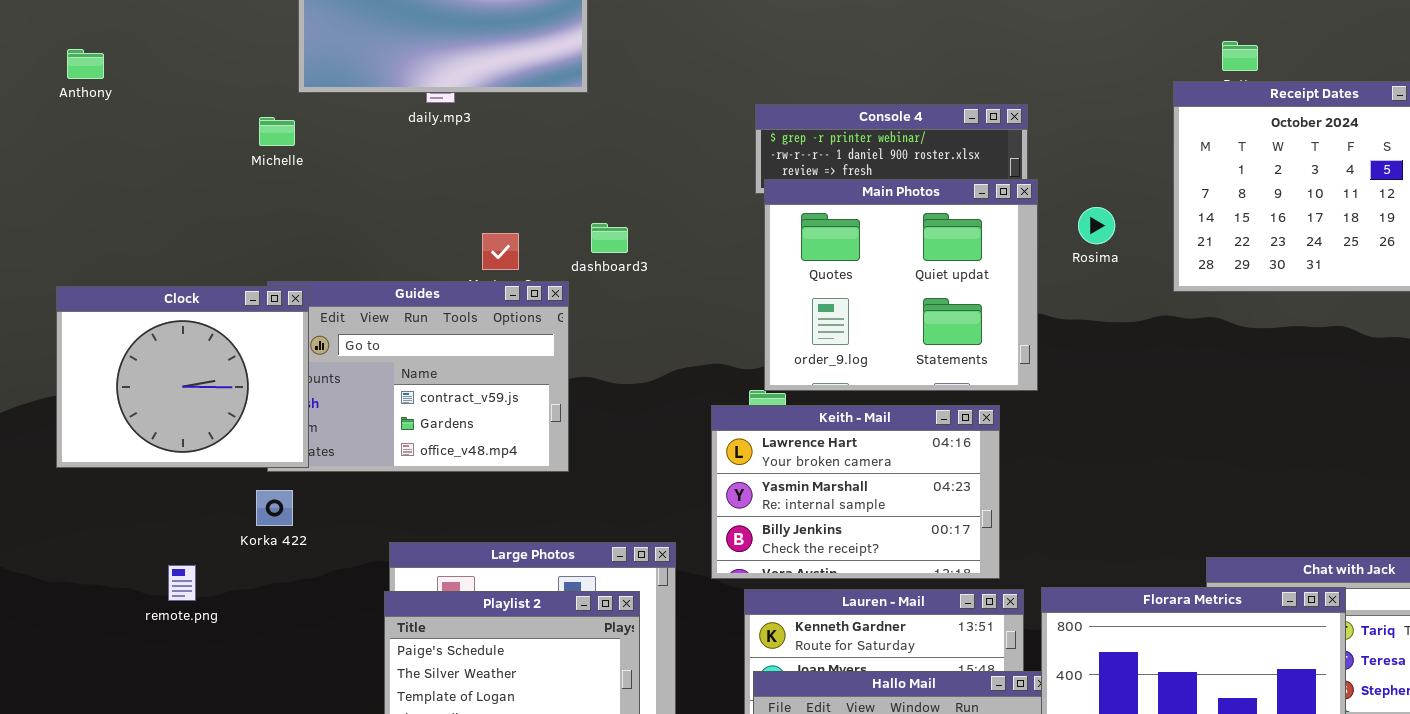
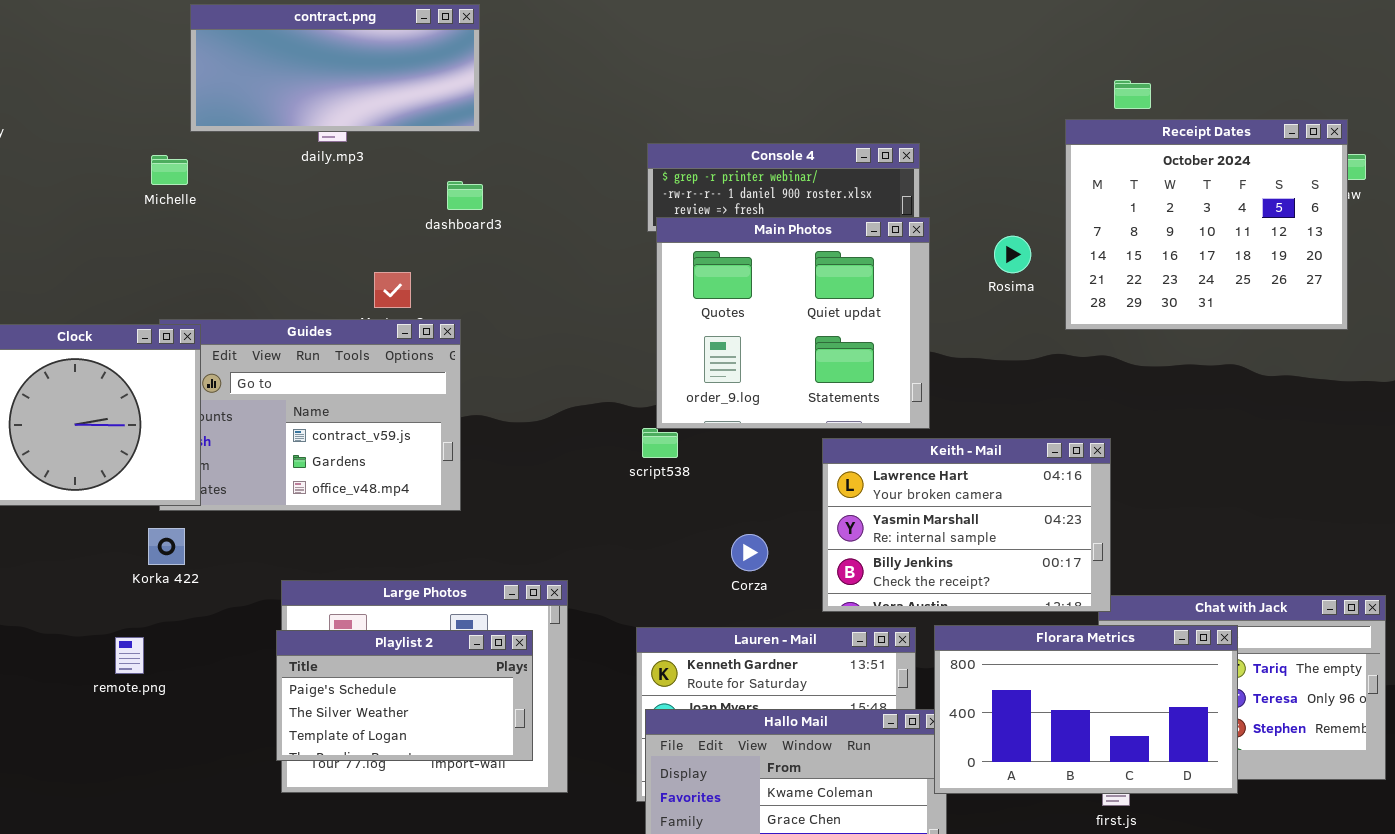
Rosima: [1078,207,1115,244] -> [994,236,1031,273], moved
dashboard3: [591,223,628,253] -> [447,181,483,210], moved
Keith - Mail: [711,405,1000,579] -> [822,438,1111,612], moved
remote.png: [168,565,196,601] -> [115,637,144,674], moved

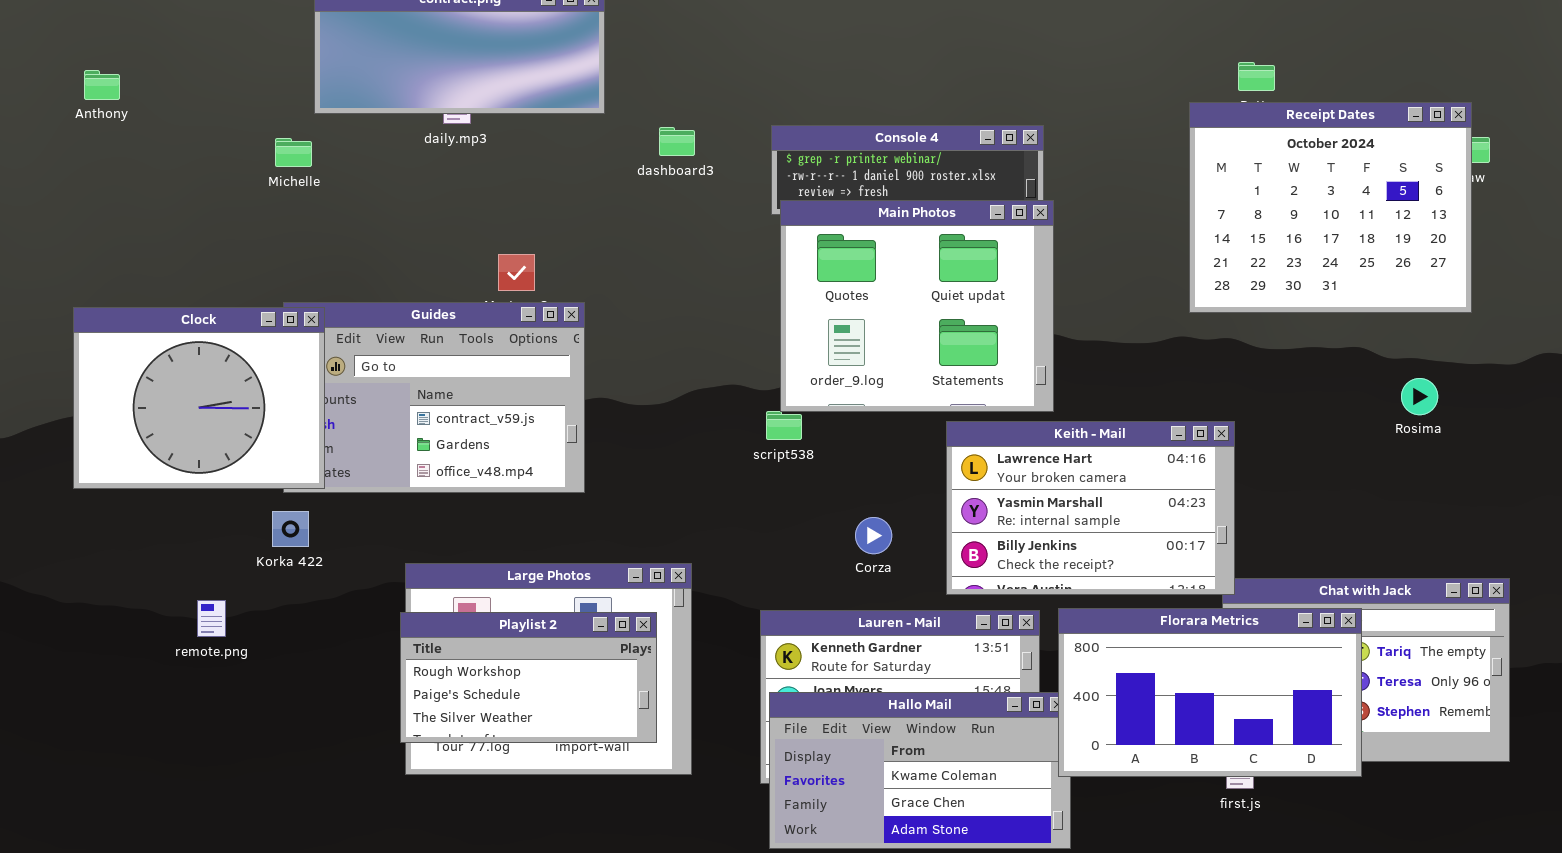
dashboard3: [447,181,483,210] -> [659,127,695,156], moved
Rosima: [994,236,1031,273] -> [1401,378,1438,415], moved
Playlist 2: [276,630,533,761] -> [400,612,657,743], scrolled up 1 row
remote.png: [115,637,144,674] -> [197,600,226,637], moved

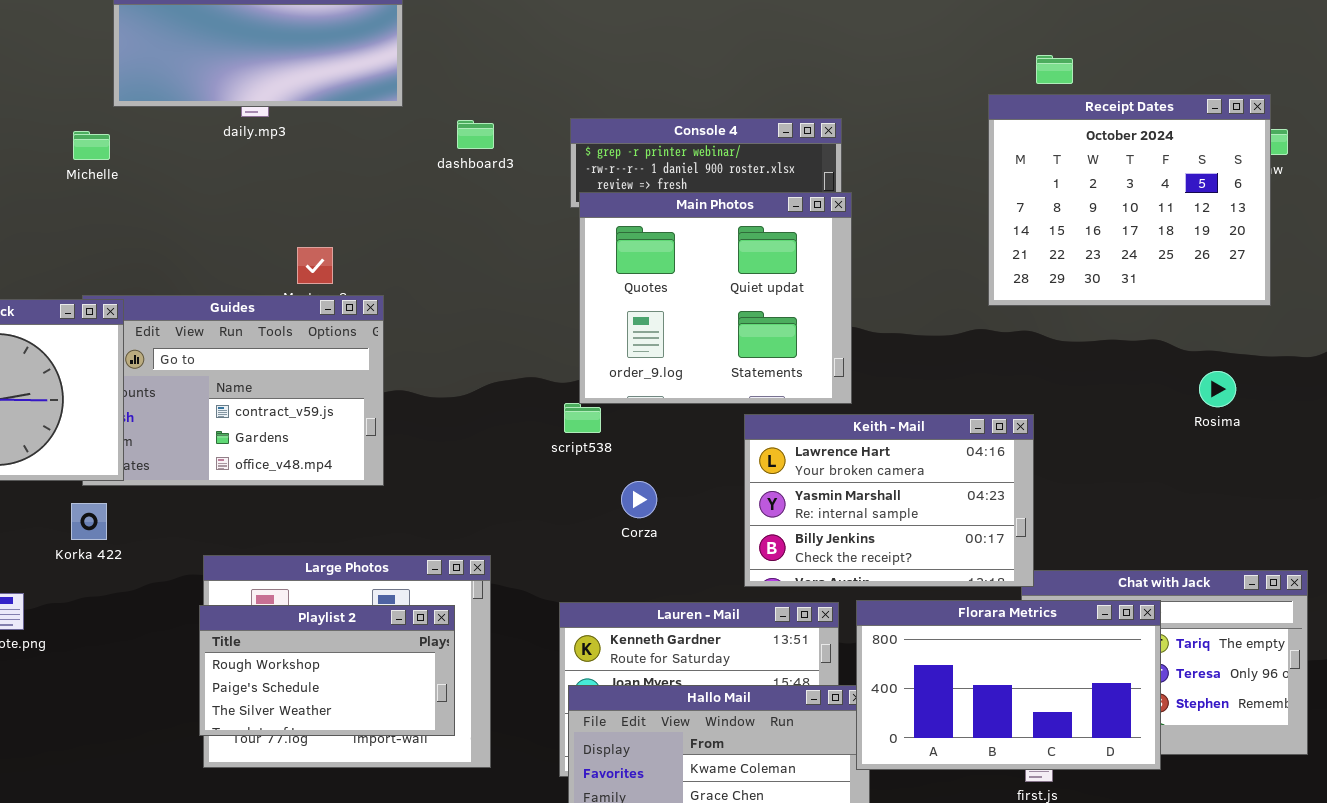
Corza: [855,517,892,554] -> [621,481,657,518], moved

